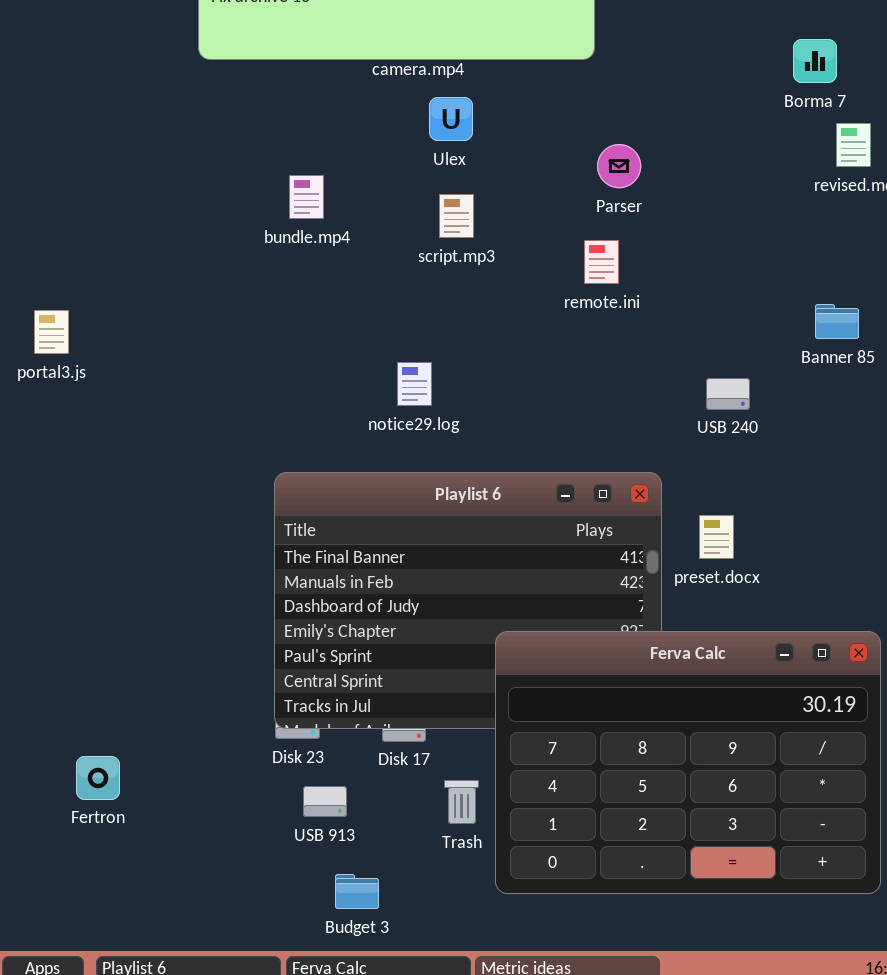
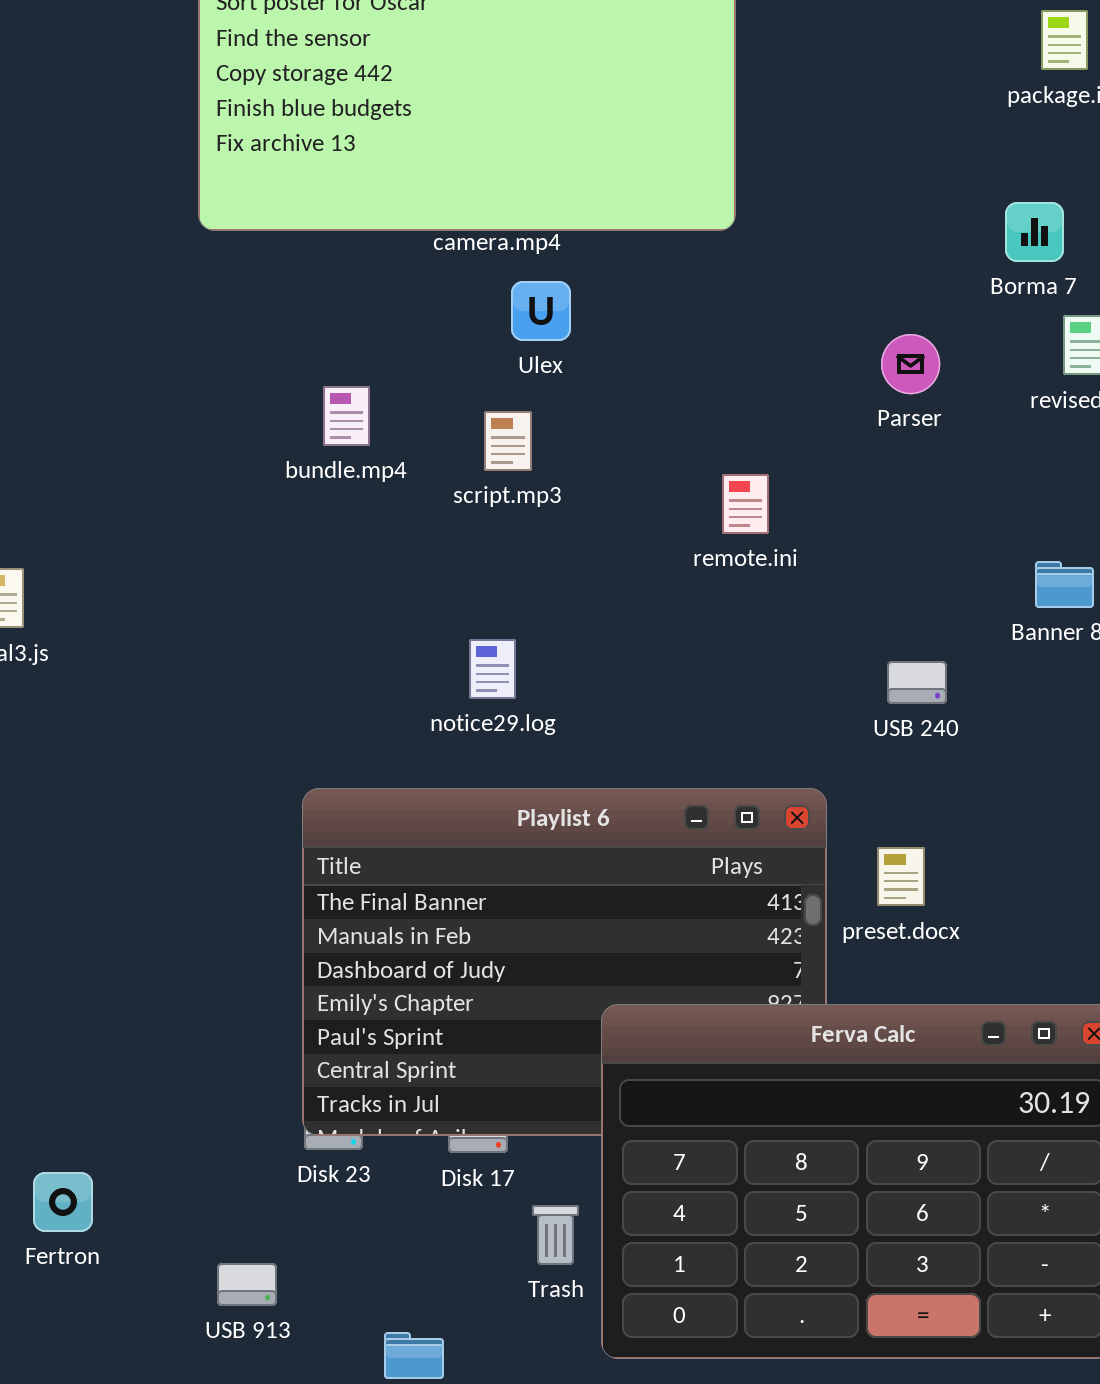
Parser: [597,144,641,188] -> [881,334,940,394], moved
script.mp3: [439,194,474,238] -> [484,411,532,471], moved
USB 913: [303,786,347,817] -> [217,1263,277,1306], moved

